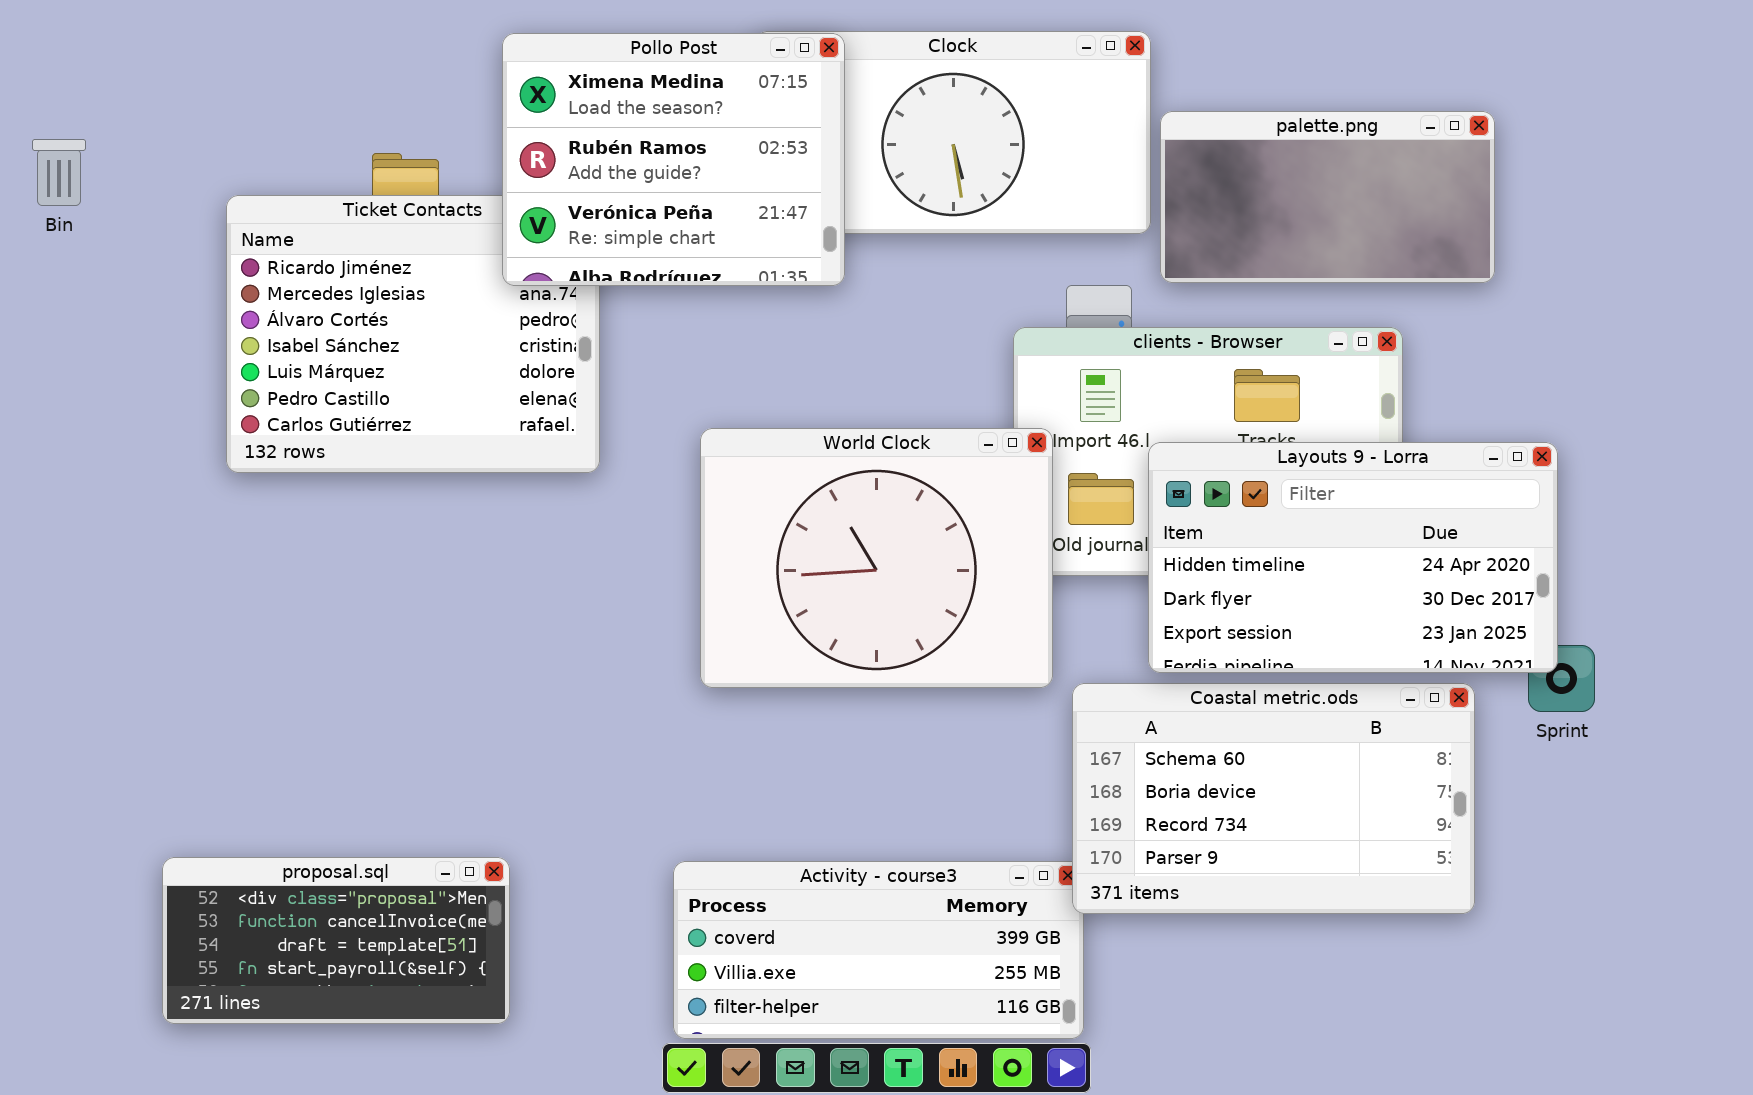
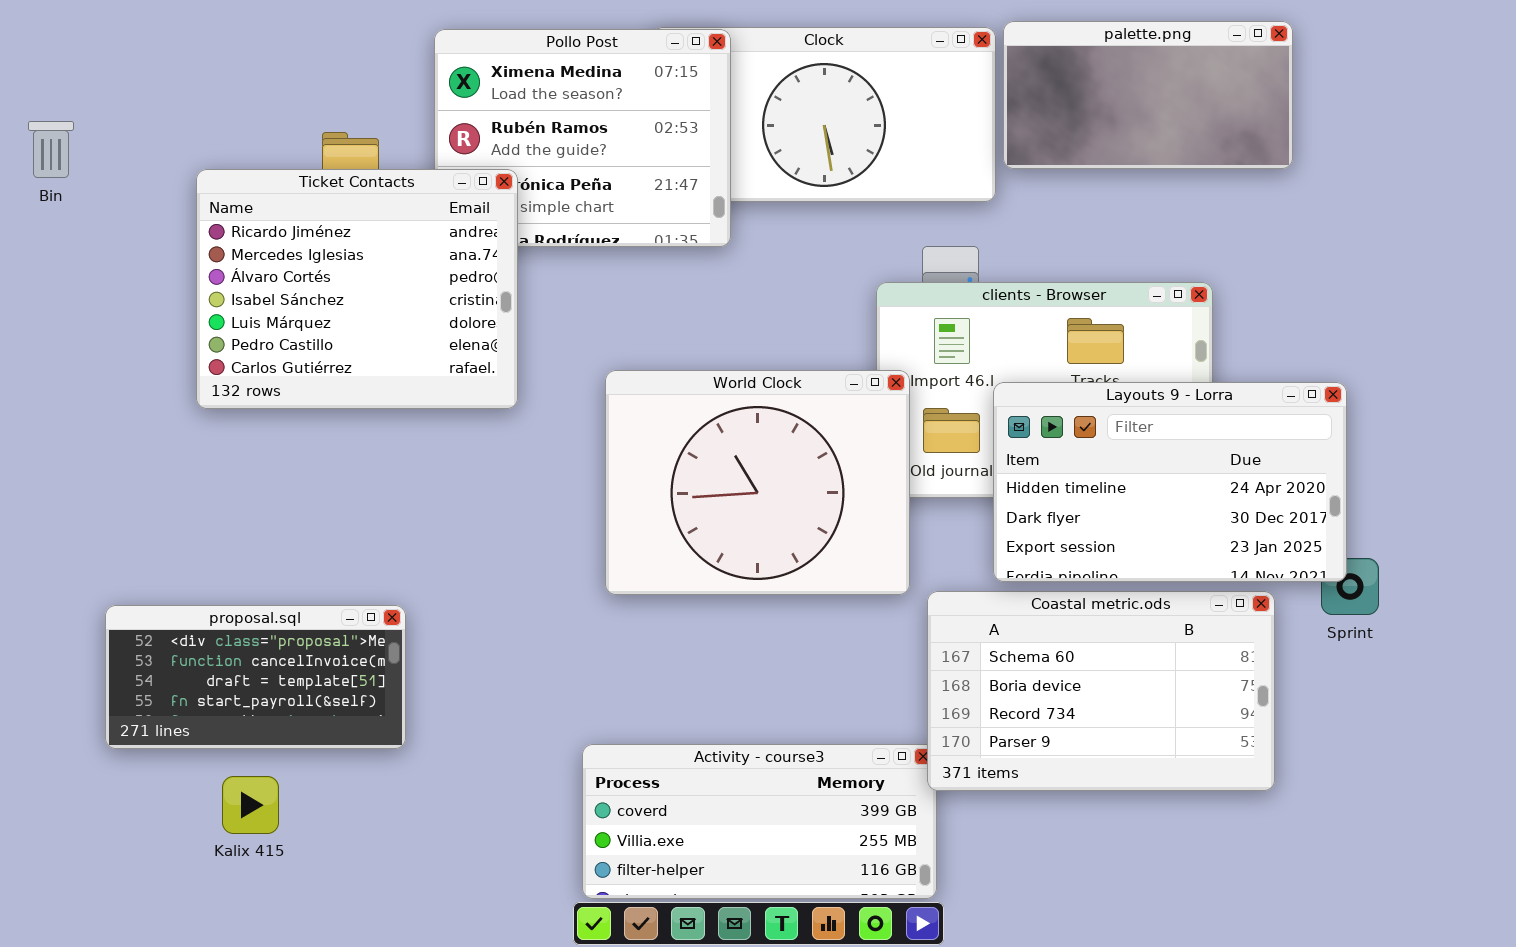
palette.png: [1160,111,1495,283] -> [1003,21,1293,169], moved
Ticket Contacts: [226,195,600,473] -> [196,169,518,409], raised
proposal.sql: [162,857,510,1024] -> [105,605,406,749], moved

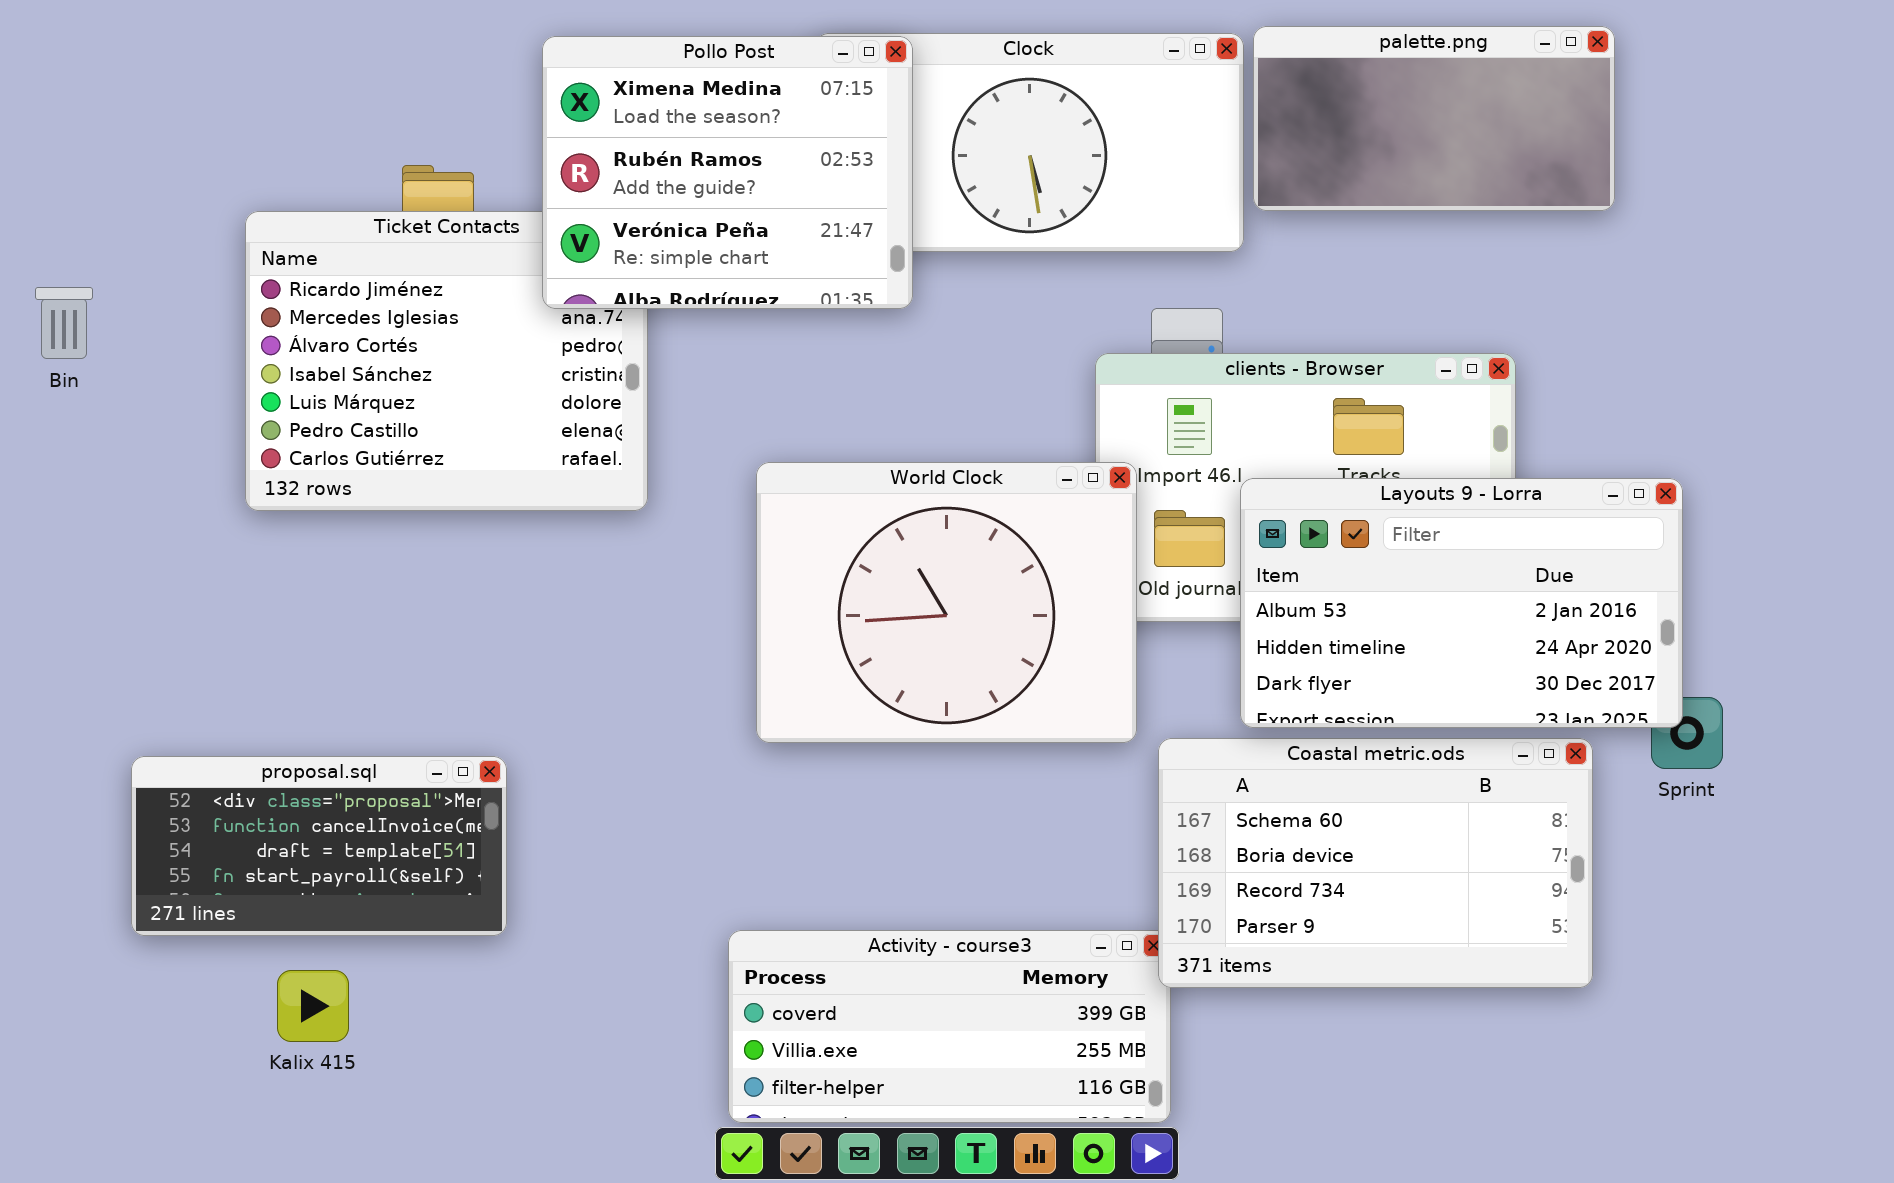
Pollo Post: [434,29,731,247] -> [542,36,913,309], raised
Bin: [28,121,74,178] -> [35,287,93,359], moved
Layouts 9 - Lorra: [993,382,1347,582] -> [1240,478,1683,728], scrolled up 1 row

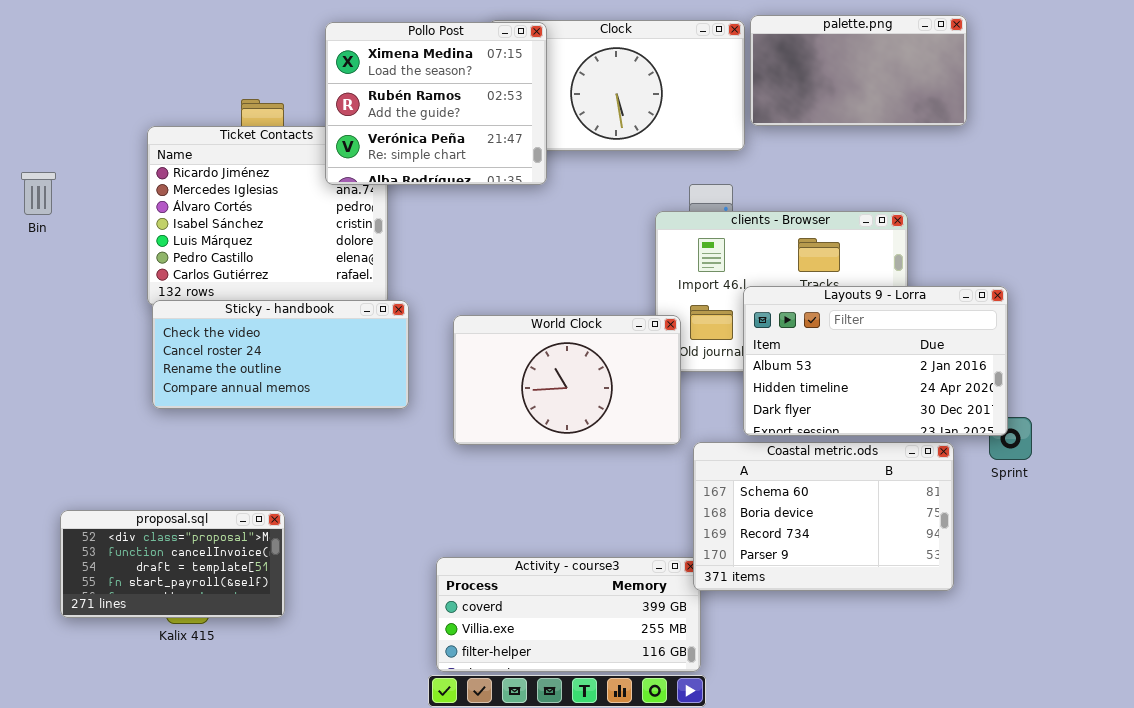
World Clock: [756,462,1137,743] -> [453,315,681,445], resized
Sticky - handbook: none -> [152,300,409,409], opened
proposal.sql: [131,756,507,936] -> [60,510,285,618], moved

